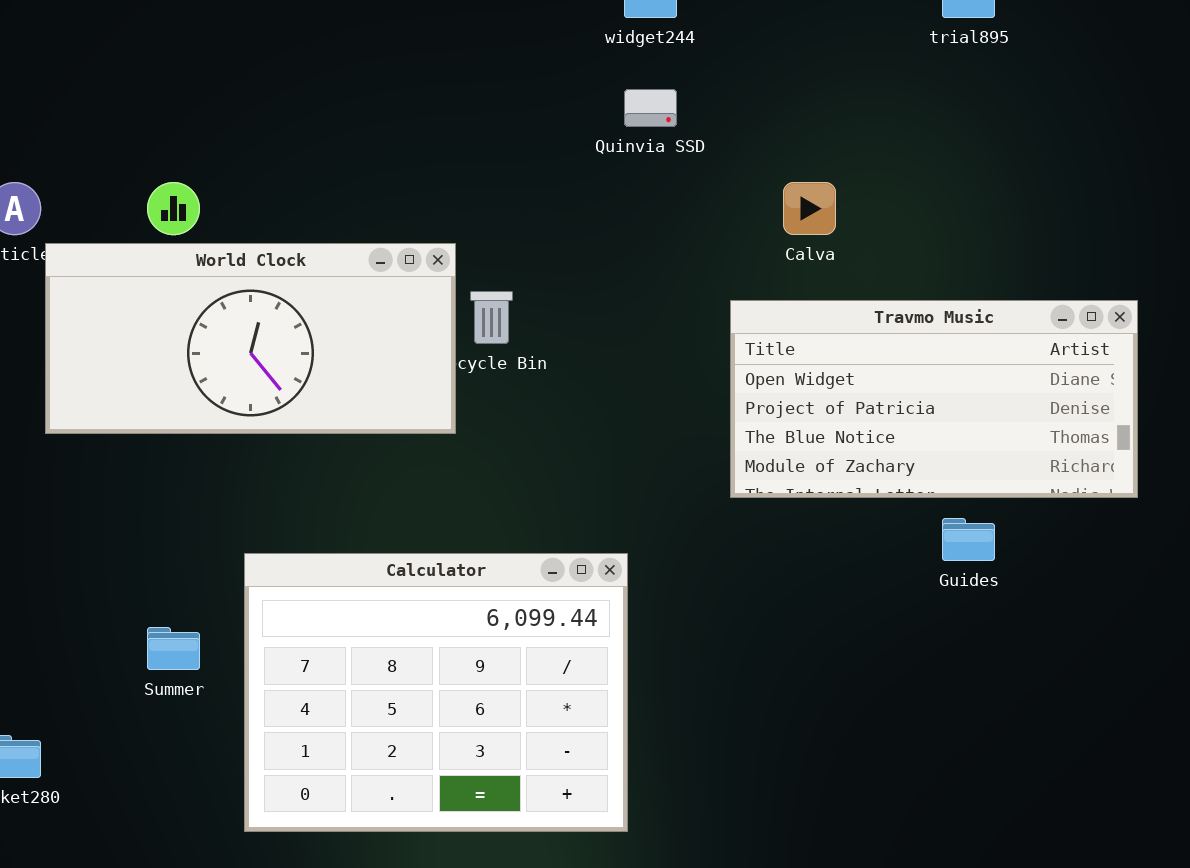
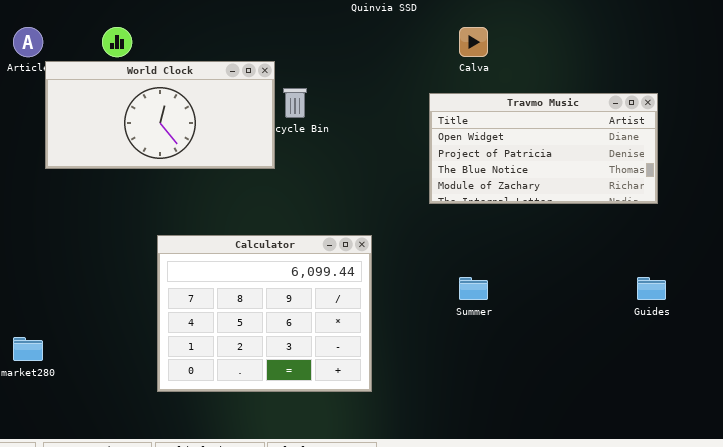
Guides: [942,518,995,561] -> [637,277,666,300], moved
Summer: [147,627,200,670] -> [459,277,488,300], moved

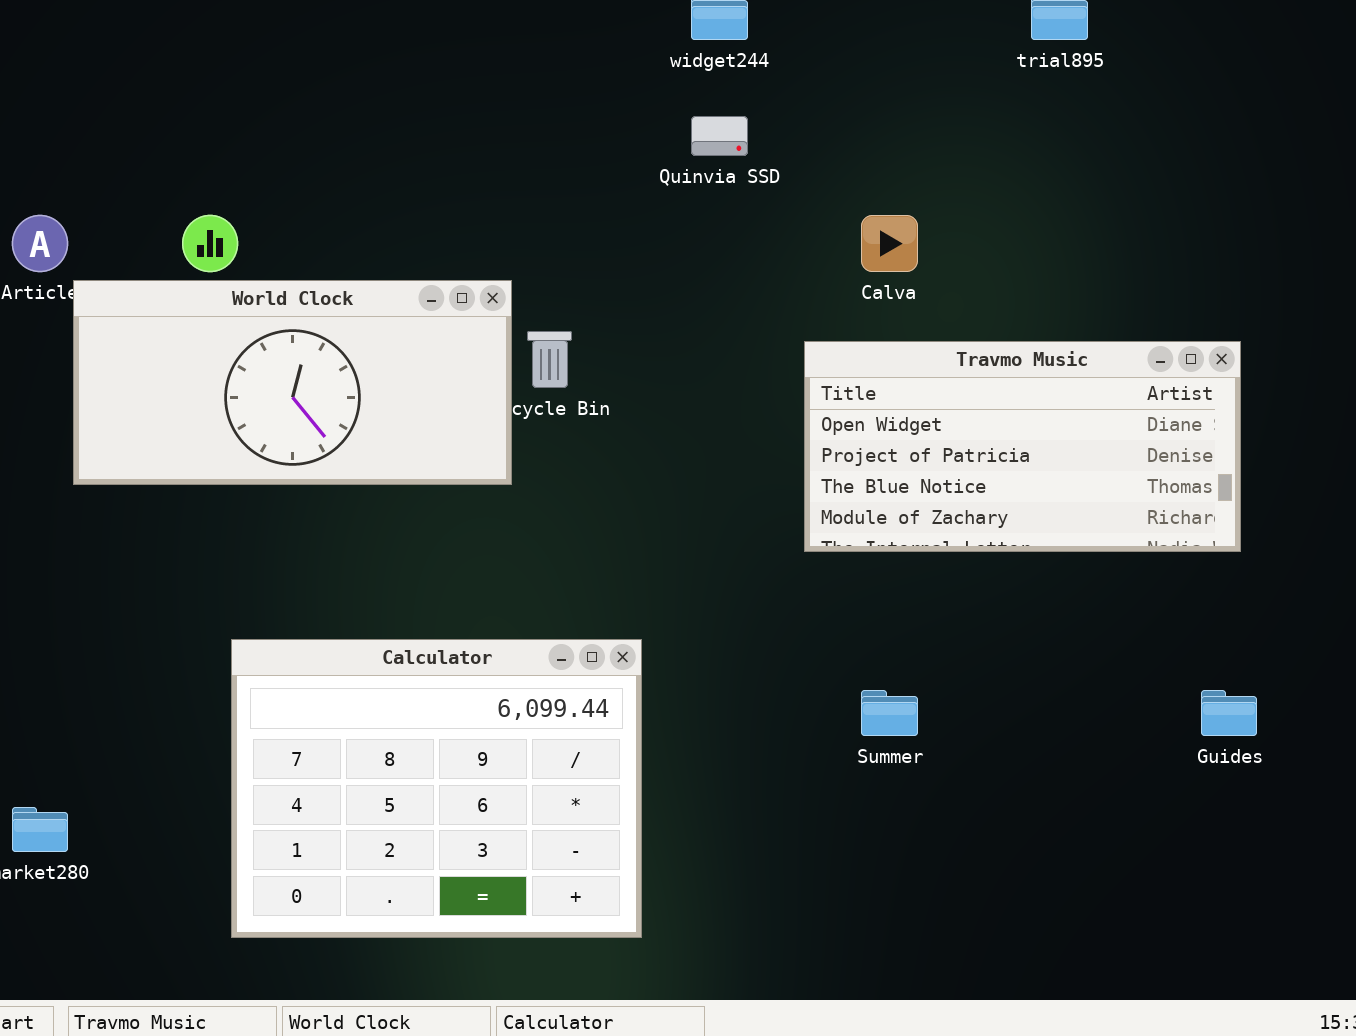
Calculator: [157,235,372,392] -> [231,639,642,938], moved

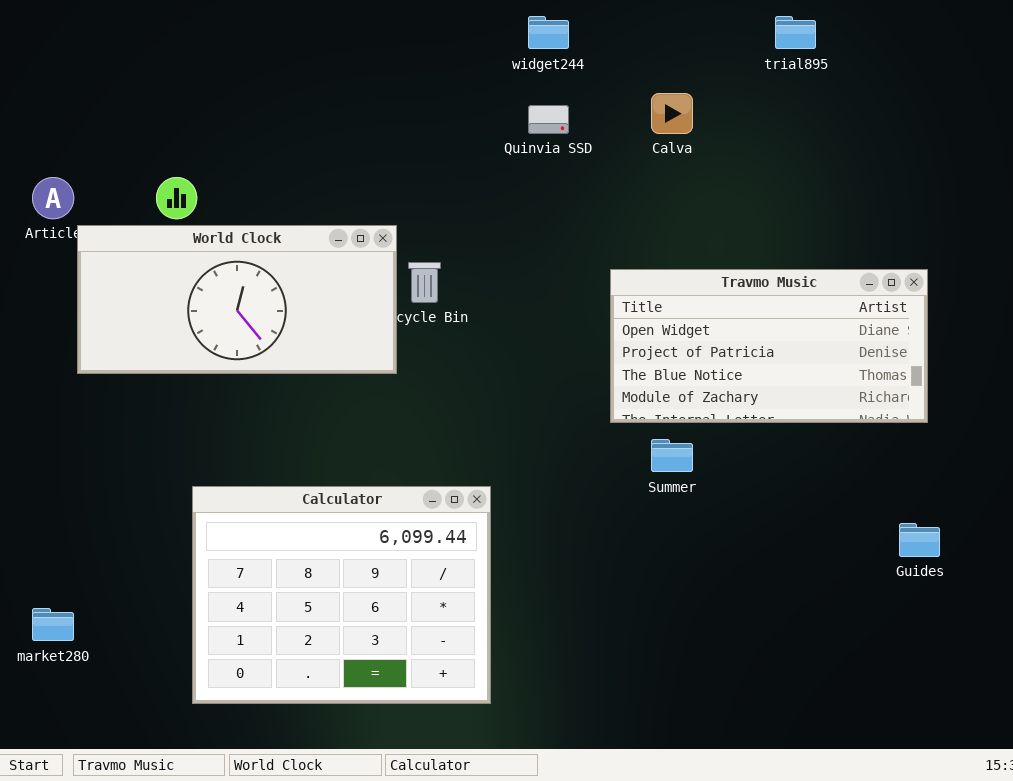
Calva: [861,215,918,272] -> [651,93,693,134], moved
Summer: [861,690,918,736] -> [651,439,693,472], moved

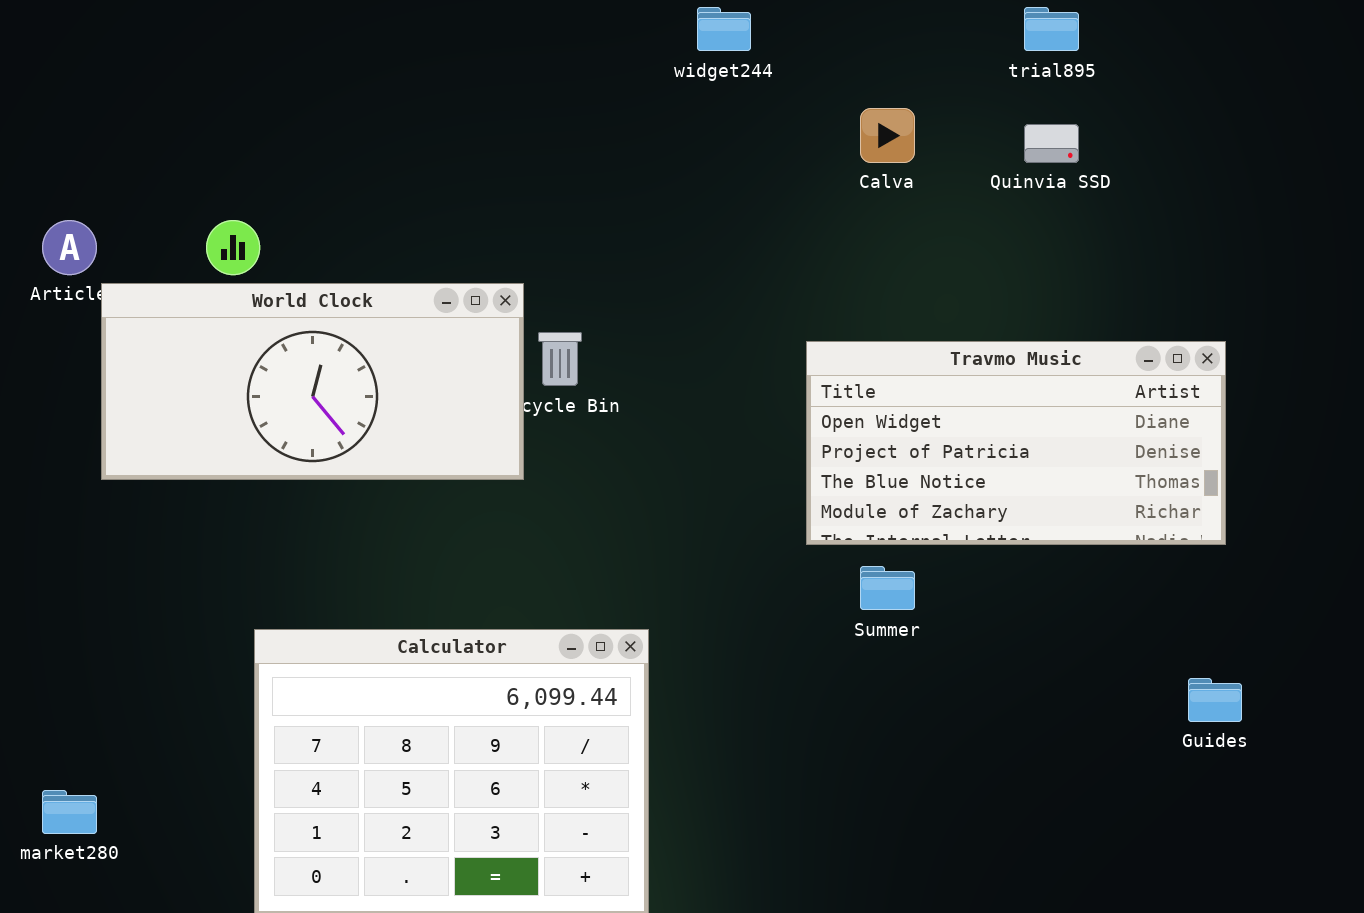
Quinvia SSD: [528,105,569,134] -> [1024,124,1079,163], moved

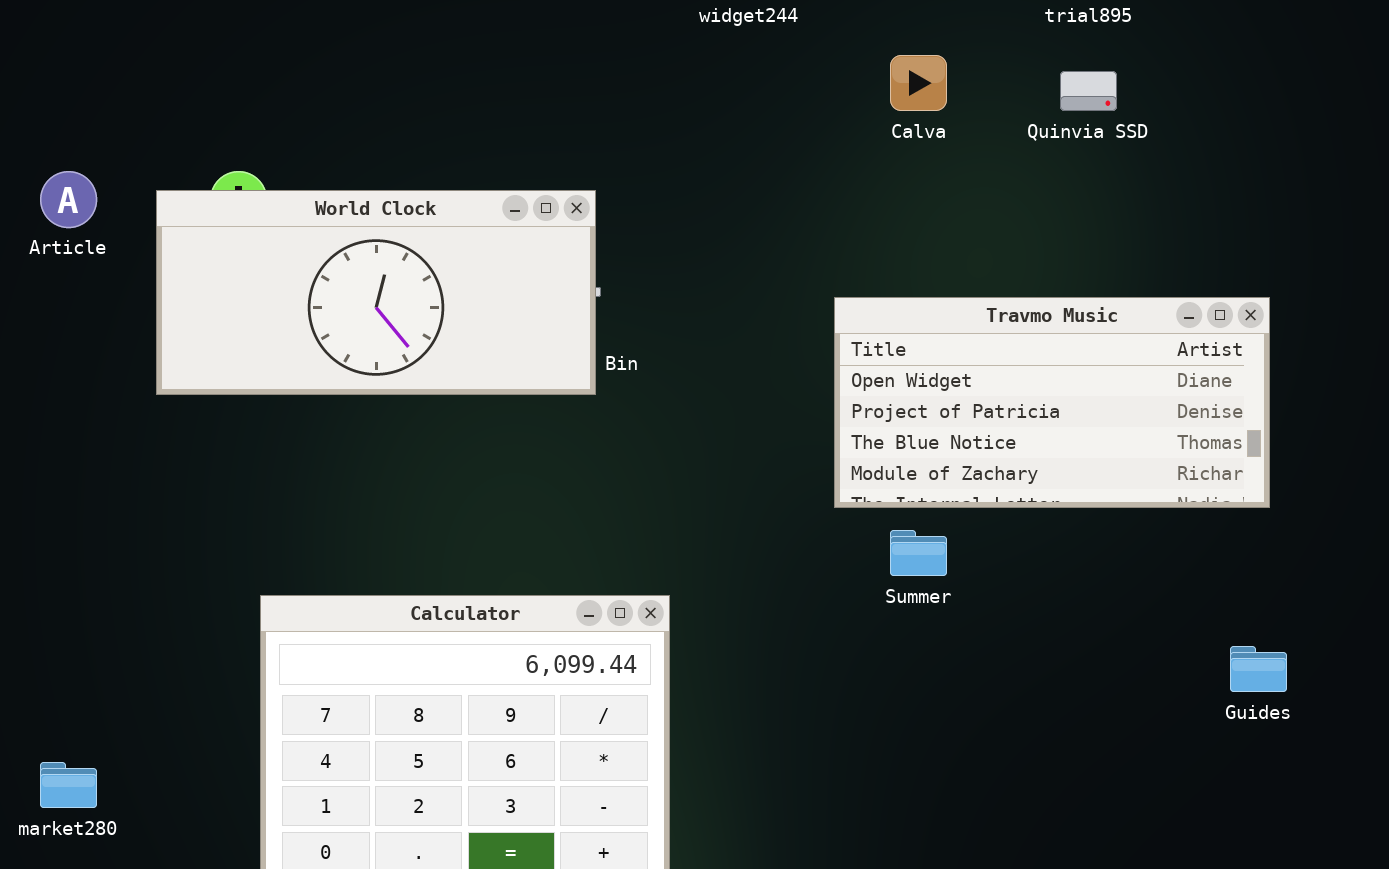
World Clock: [101,283,524,480] -> [156,190,596,395], moved

